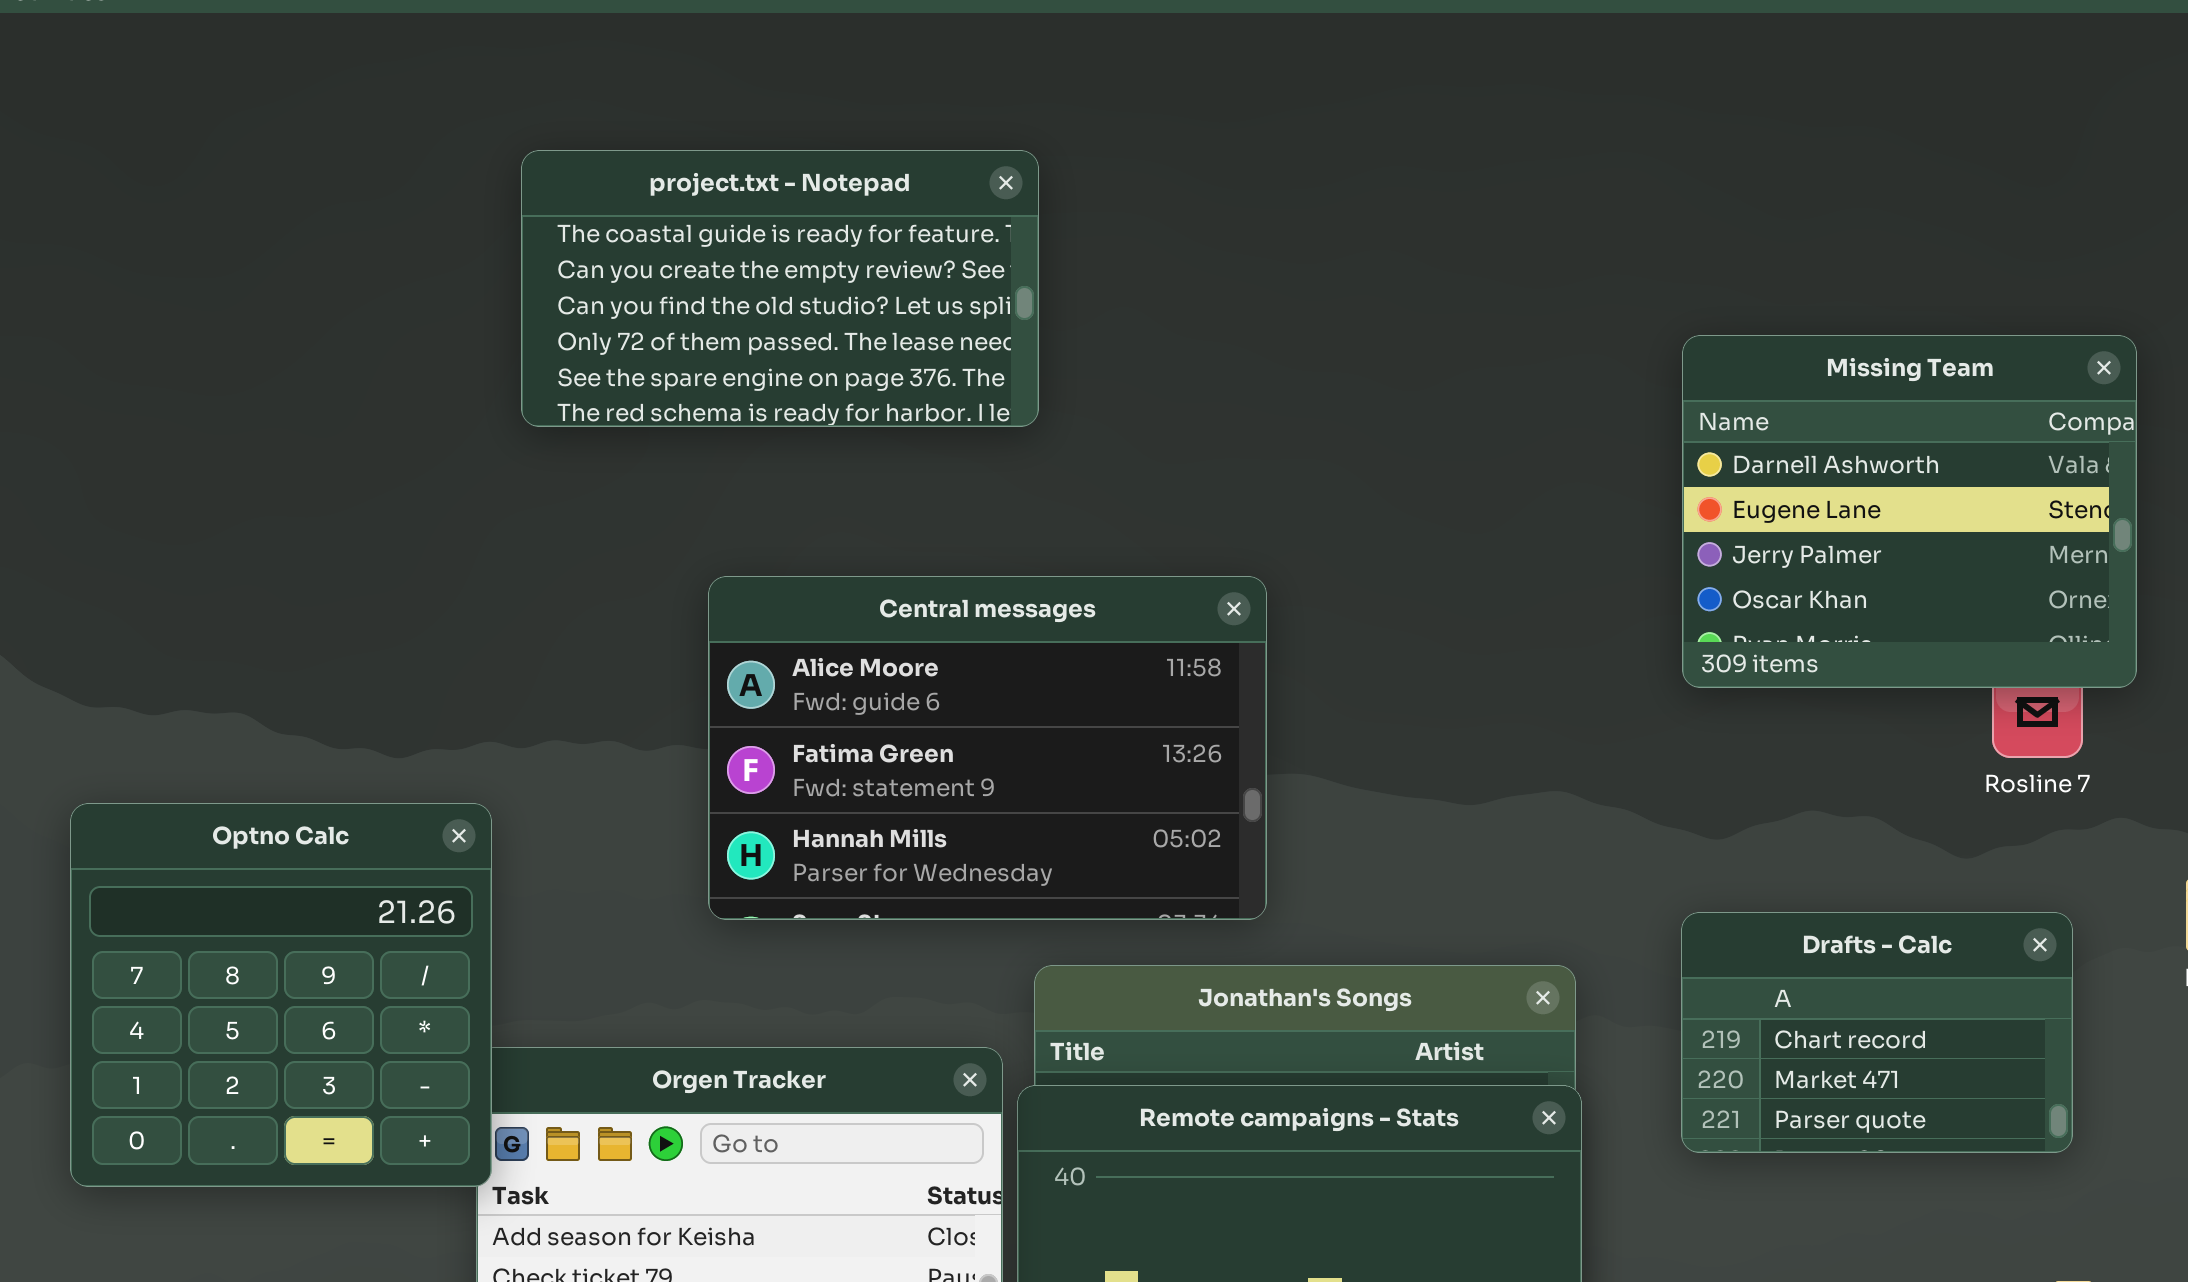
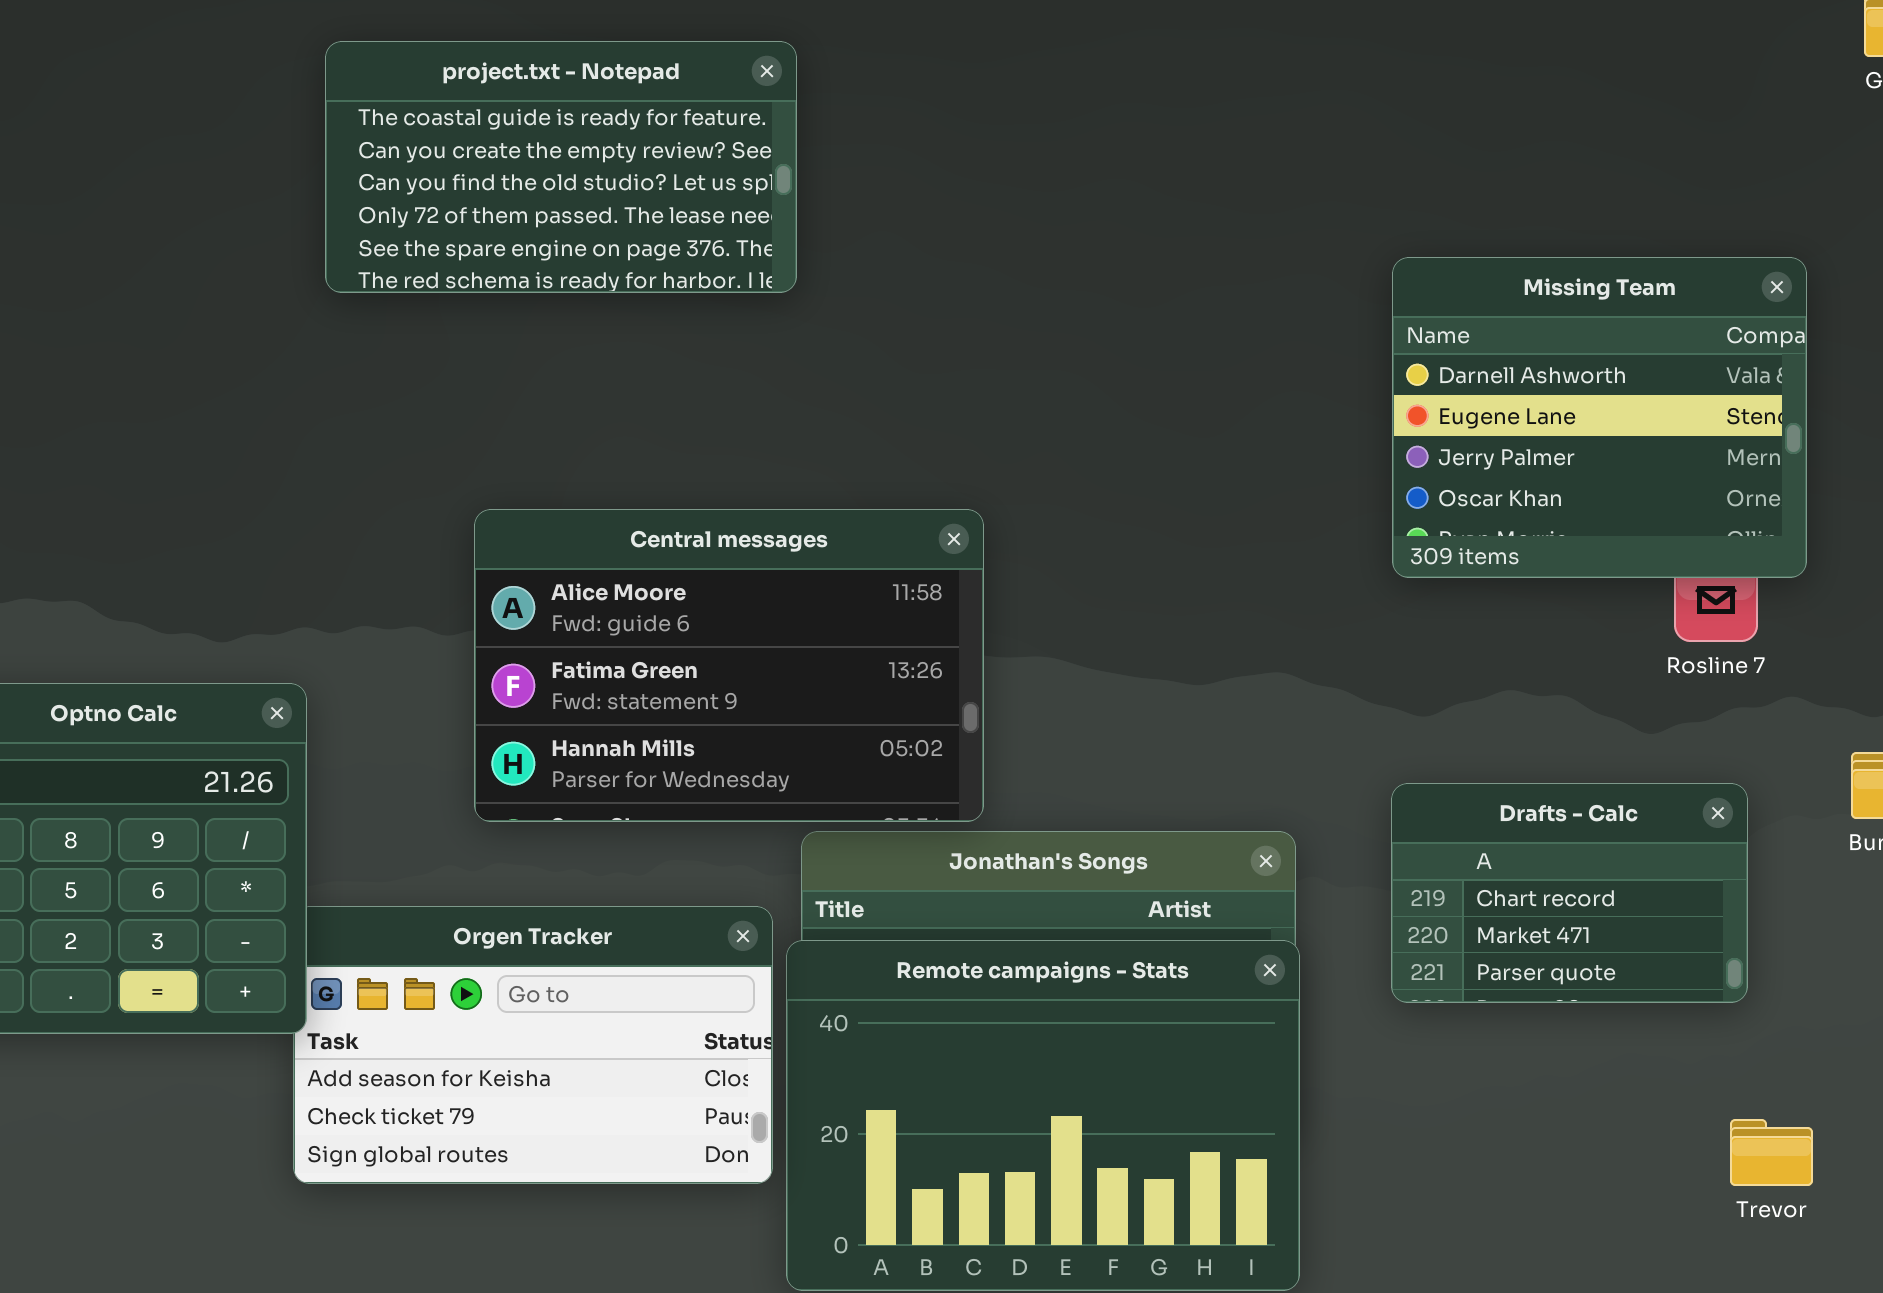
project.txt - Notepad: [521,150,1039,427] -> [325,41,797,293], moved
Central messages: [708,576,1267,920] -> [474,509,984,822], moved

